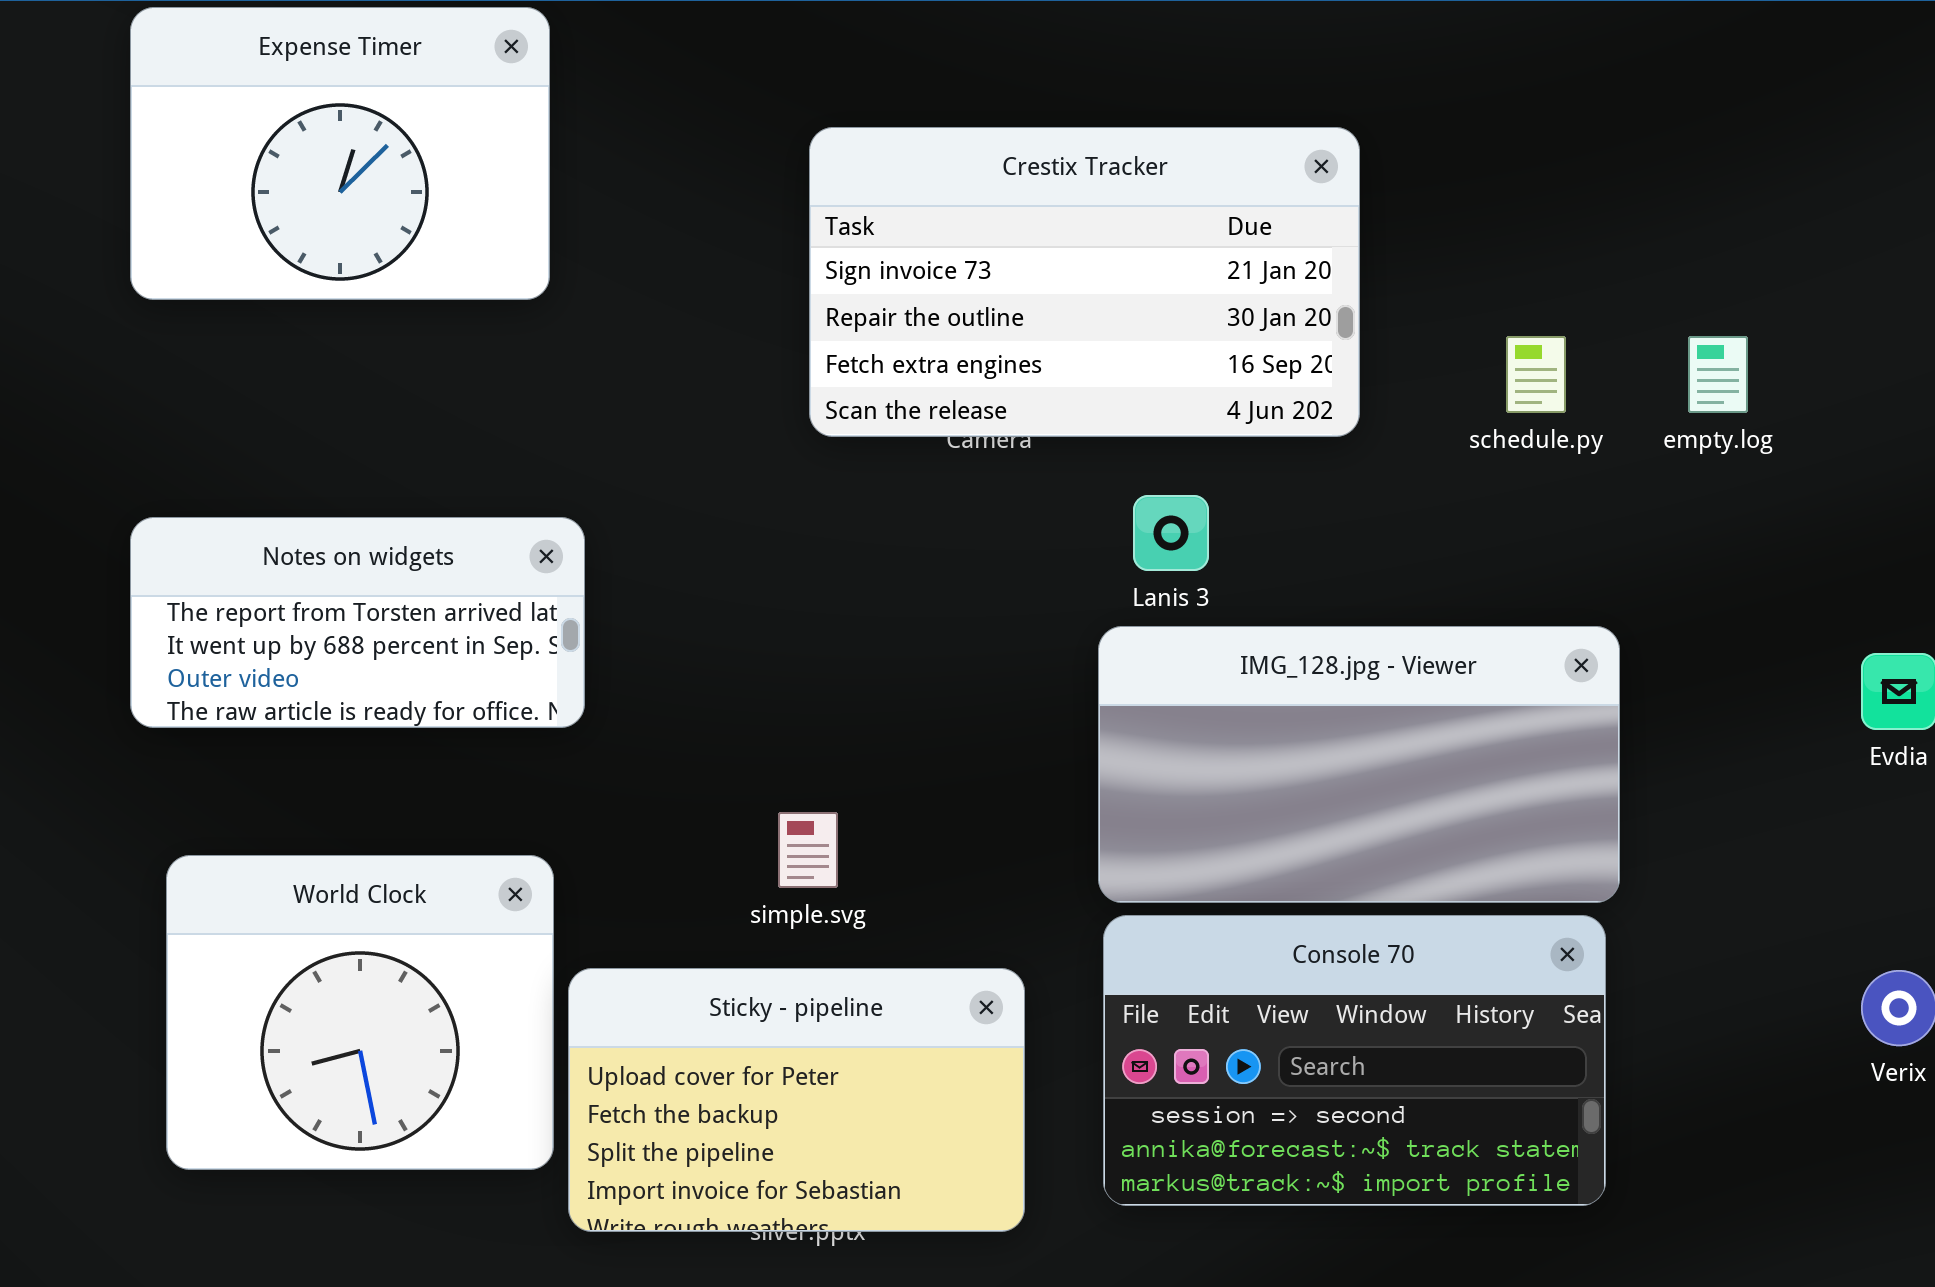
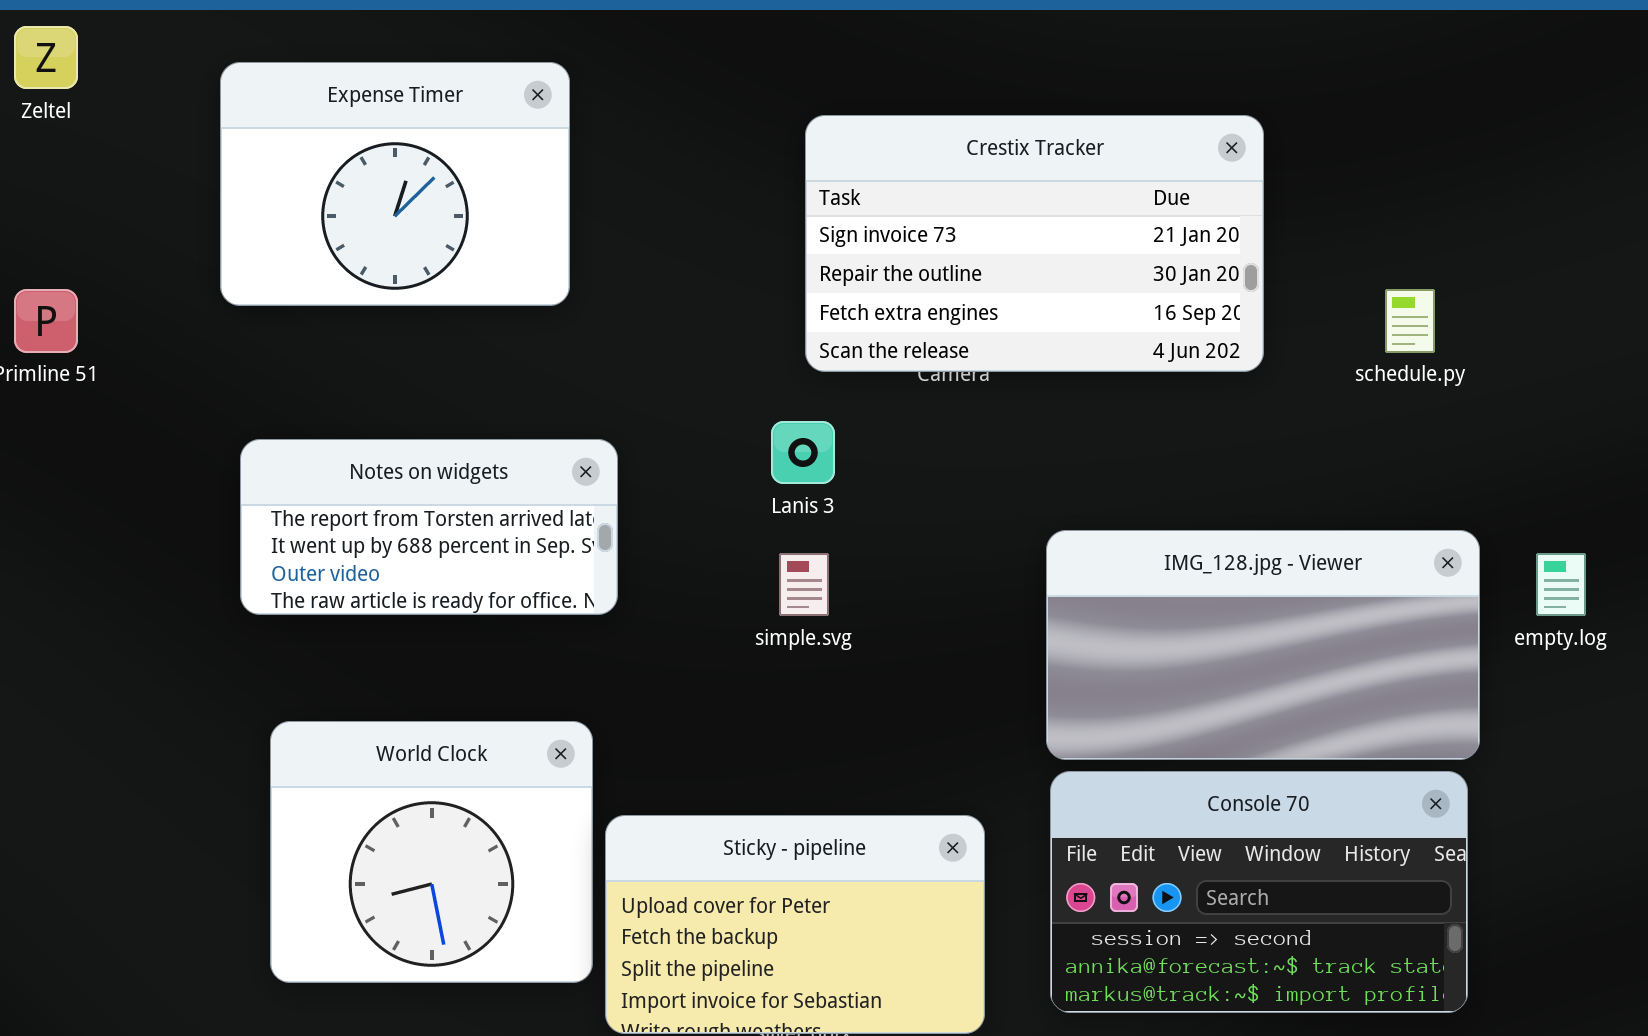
Expense Timer: [130,7,550,300] -> [220,62,570,306], moved
empty.log: [1688,336,1748,413] -> [1536,553,1586,616], moved
Lanis 3: [1133,495,1209,571] -> [771,421,835,484], moved
simple.svg: [778,812,838,888] -> [779,553,829,616], moved

